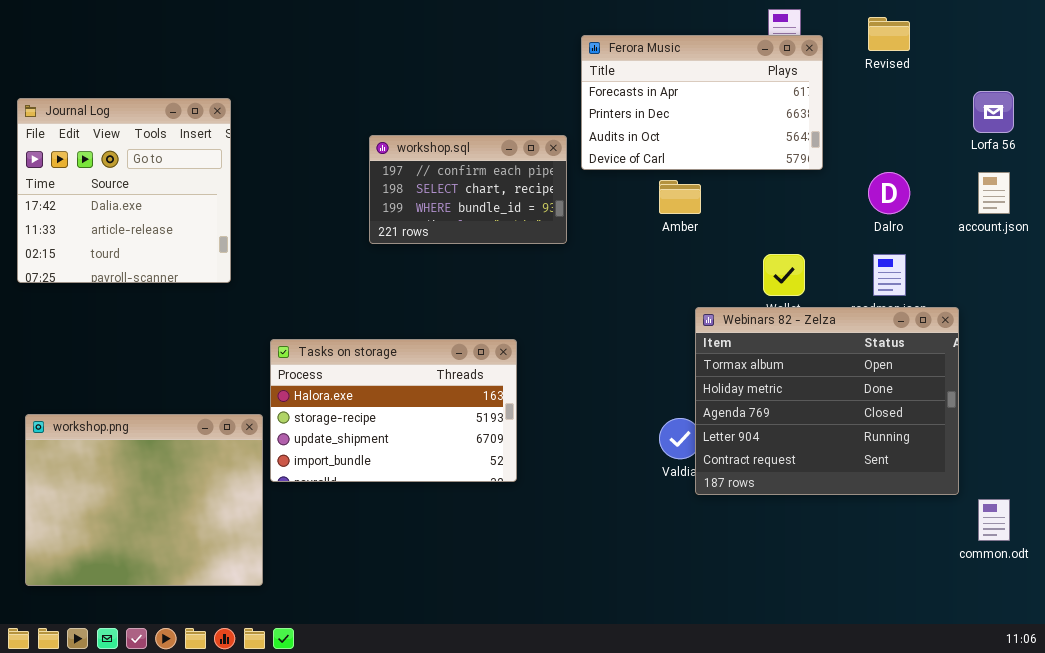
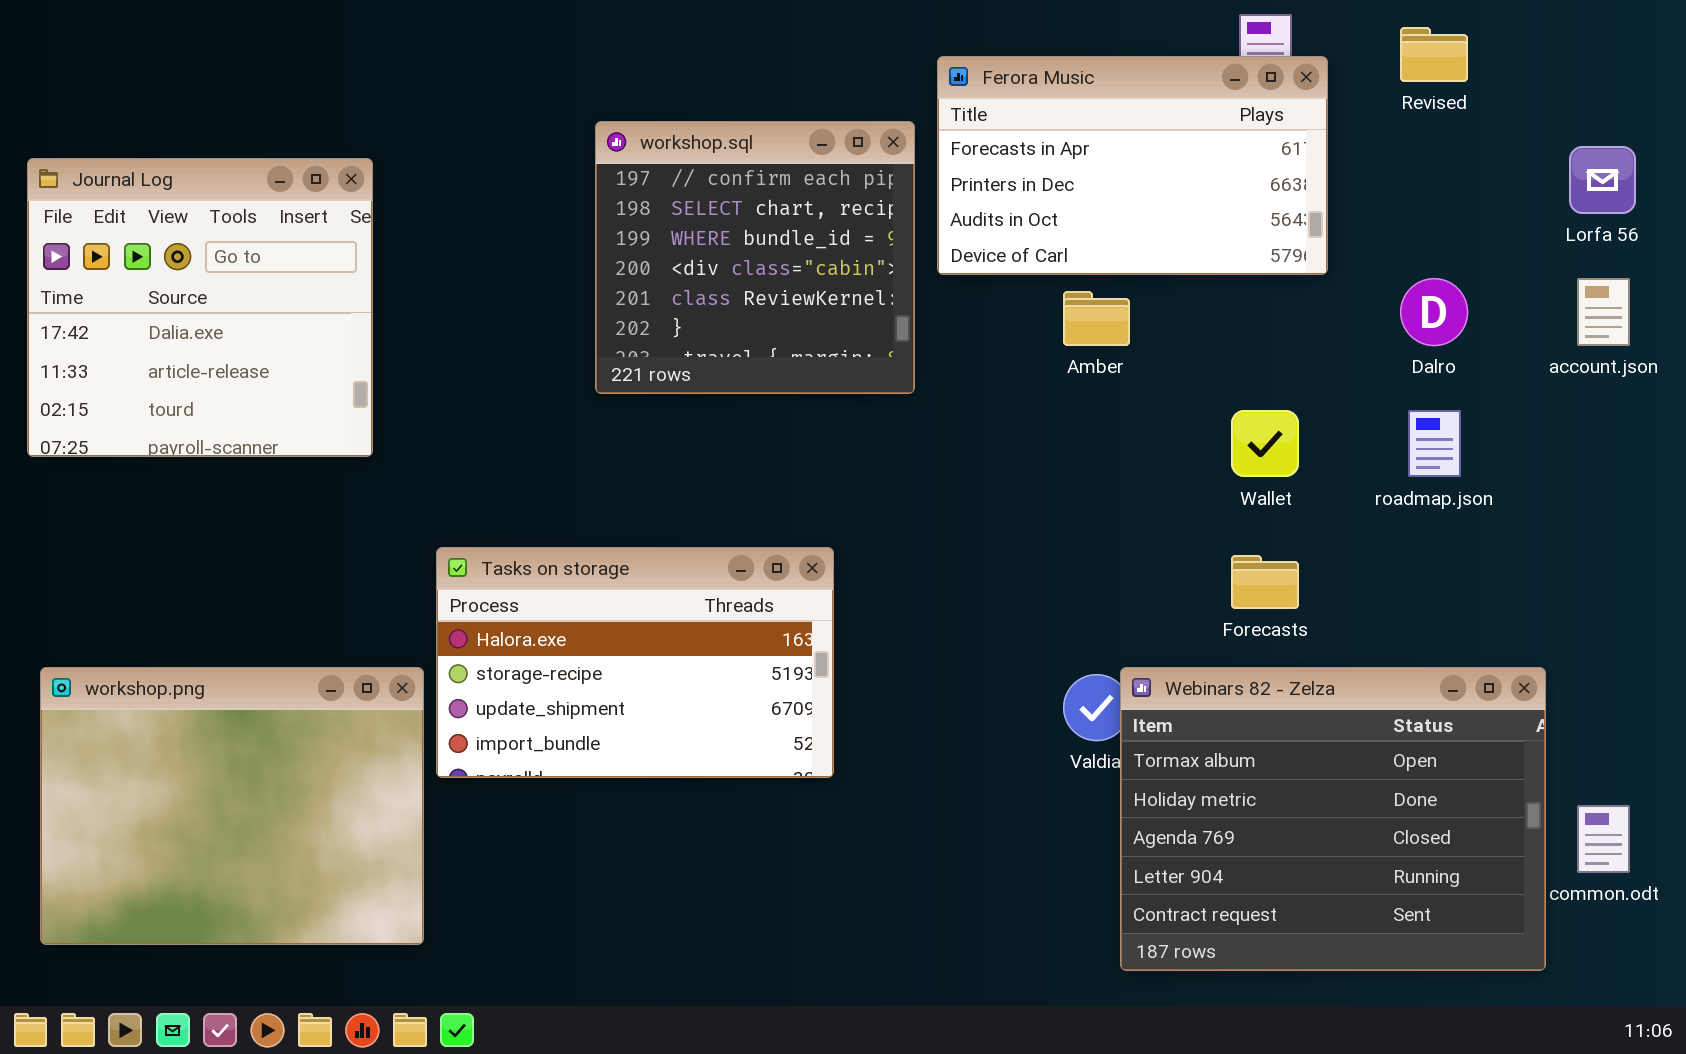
workshop.sql: [369,135,567,244] -> [595,121,915,394], resized
Webinars 82 - Zelza: [695,307,959,495] -> [1120,667,1546,971], moved

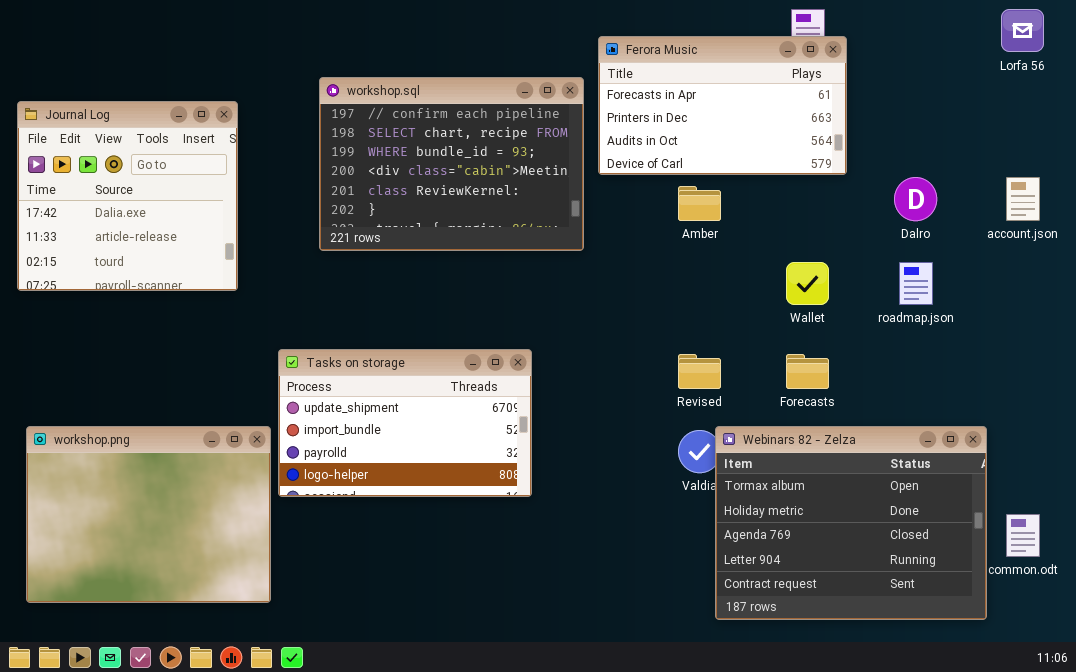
Revised: [1400,27,1468,82] -> [678,354,721,389], moved
workshop.sql: [595,121,915,394] -> [319,77,584,251], resized
Lorfa 56: [1569,146,1636,214] -> [1001,9,1044,52], moved
Tasks on storage: [436,547,834,778] -> [278,349,532,497], scrolled down 2 rows

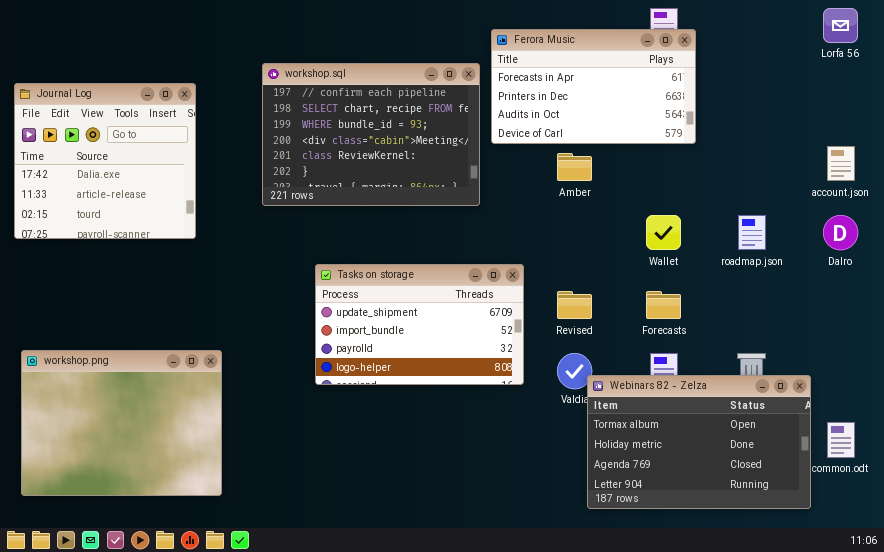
Dalro: [894,177,937,221] -> [823,215,858,250], moved
Tasks on storage: [278,349,532,497] -> [315,264,524,385], moved
Webinars 82 - Zelza: [715,426,987,620] -> [587,375,811,509], resized

